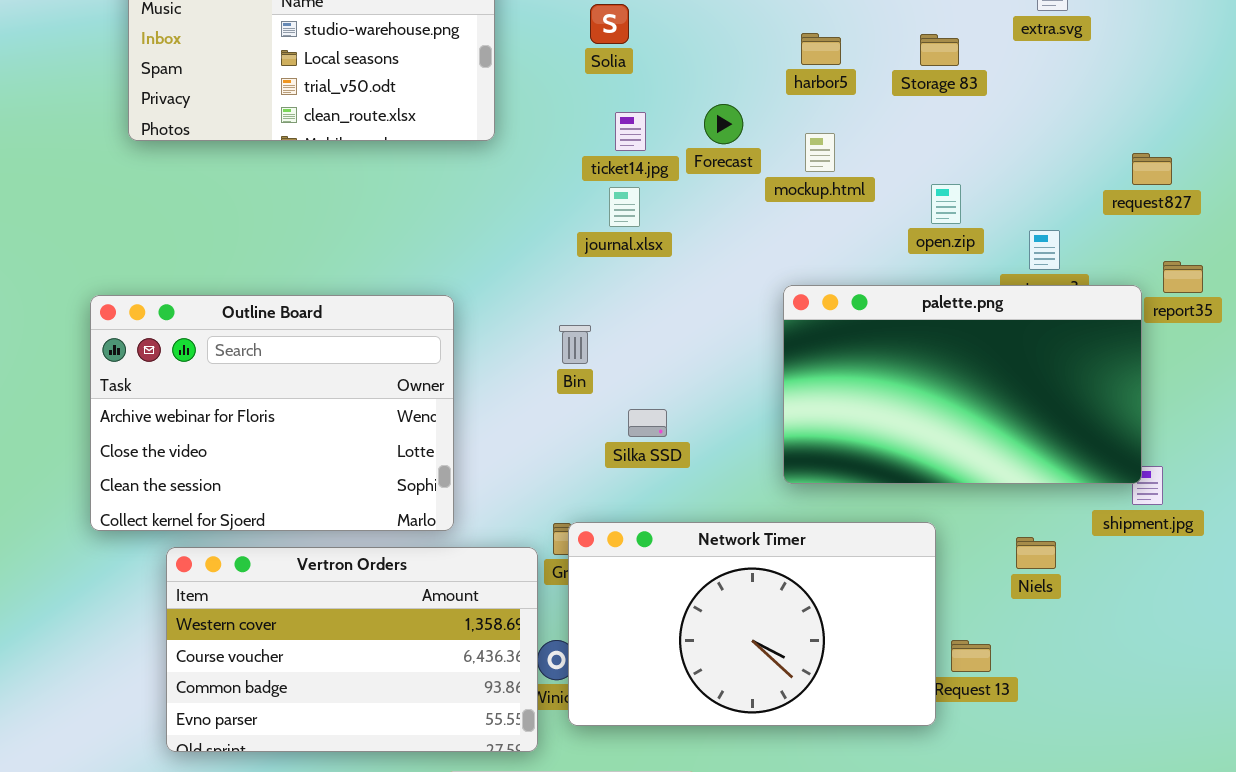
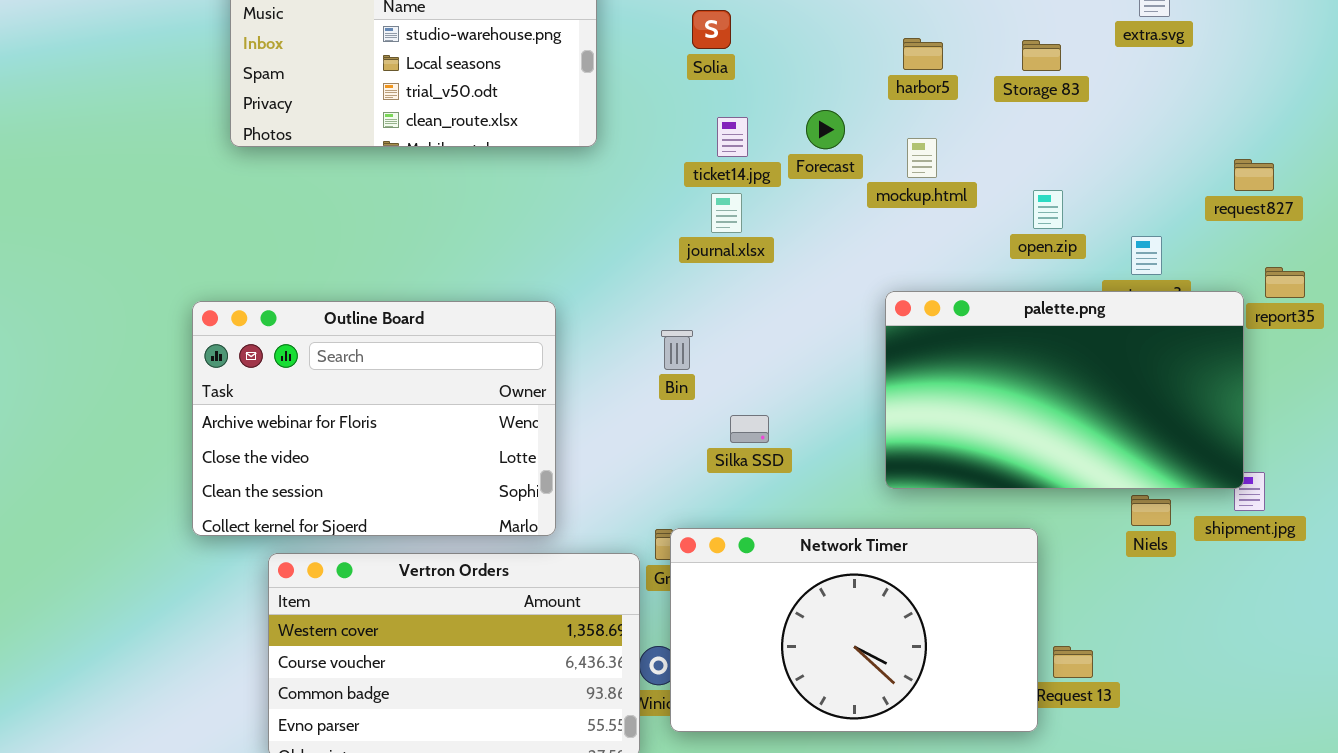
Niels: [1016,537,1056,569] -> [1131,495,1171,526], moved

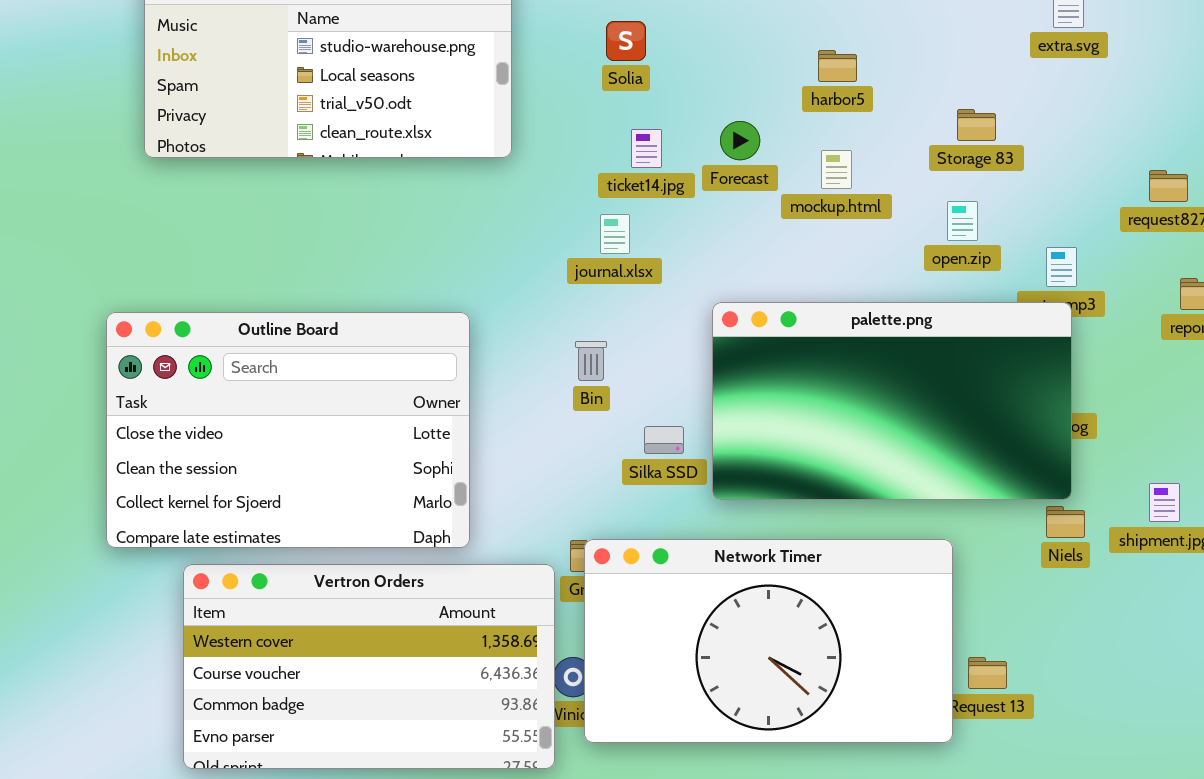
Storage 83: [1022,40,1061,71] -> [957,109,996,141], moved
journal.xlsx: [711,193,742,233] -> [600,214,630,254], moved
palette.png: [885,291,1244,489] -> [712,302,1072,500], moved
Outline Board: [192,301,556,536] -> [106,312,470,548], scrolled down 1 row

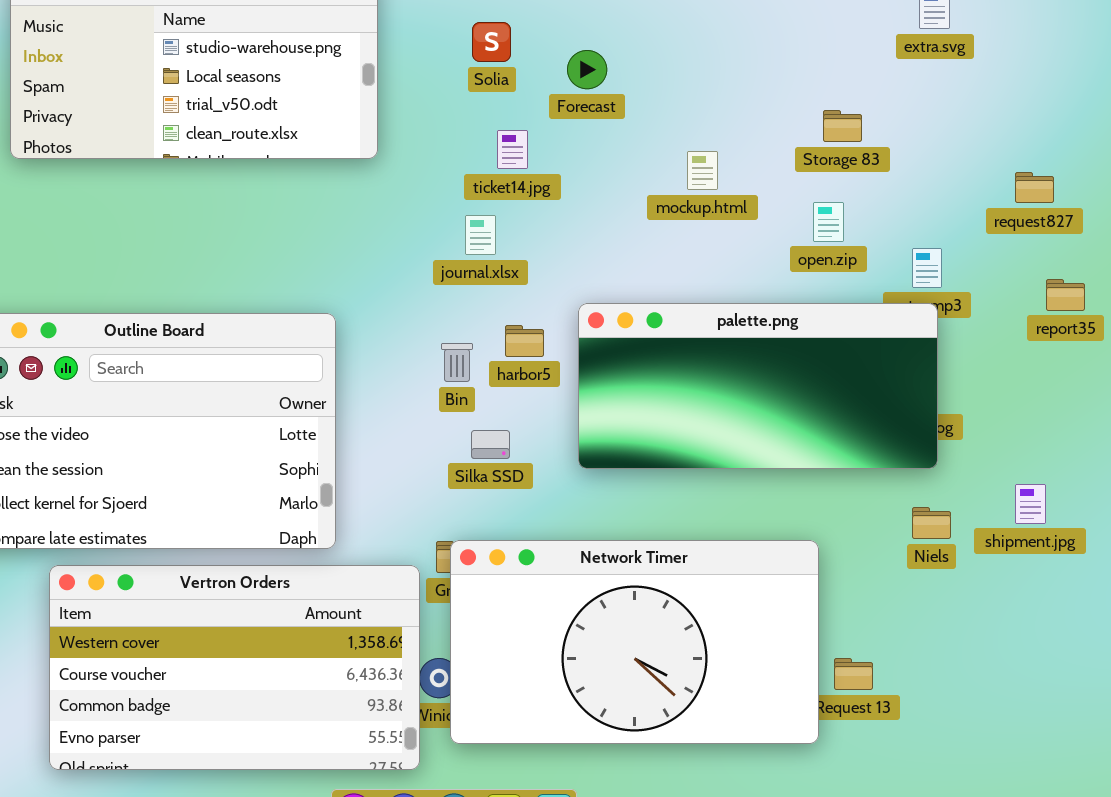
harbor5: [818,50,857,82] -> [505,325,544,357], moved
Forecast: [720,121,760,160] -> [567,50,607,89], moved
palette.png: [712,302,1072,500] -> [578,303,938,469], resized
Silka SSD: [644,426,684,454] -> [471,430,510,459], moved

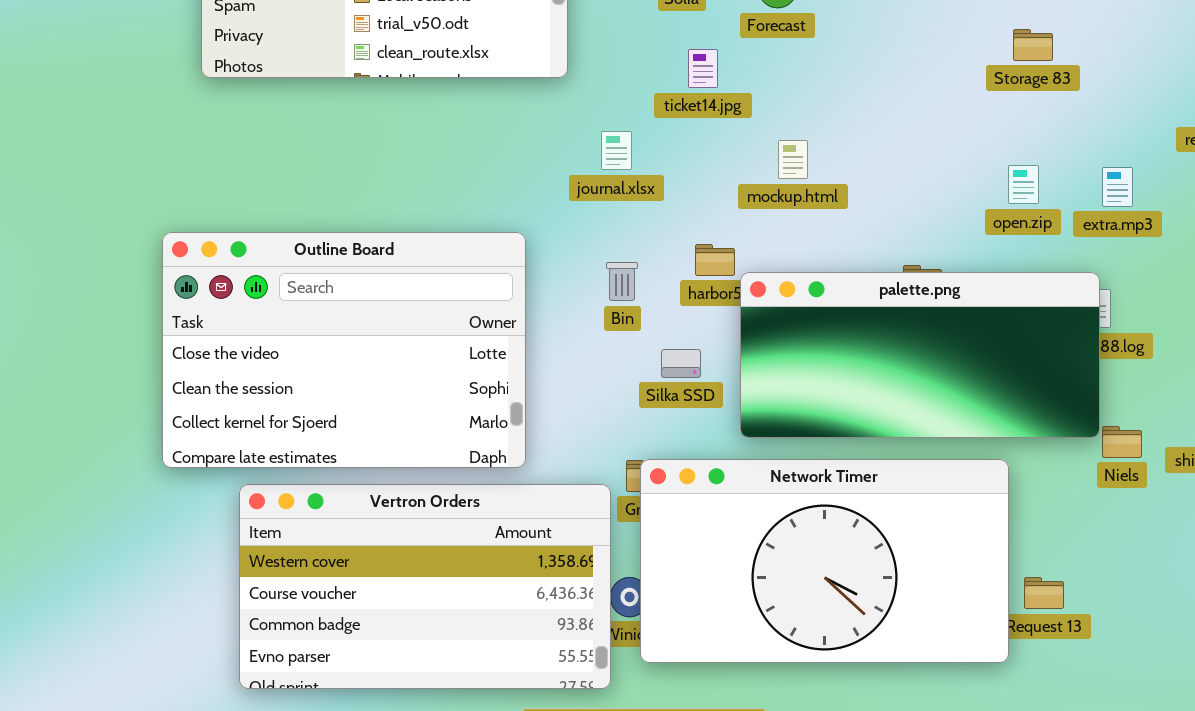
mockup.html: [687,151,718,190] -> [778,140,808,179], moved
open.zip: [813,202,844,242] -> [1008,165,1039,204], moved
journal.xlsx: [465,215,496,255] -> [601,131,632,170], moved
palette.png: [578,303,938,469] -> [740,272,1100,438], moved
Bin: [441,343,473,382] -> [606,262,638,301], moved

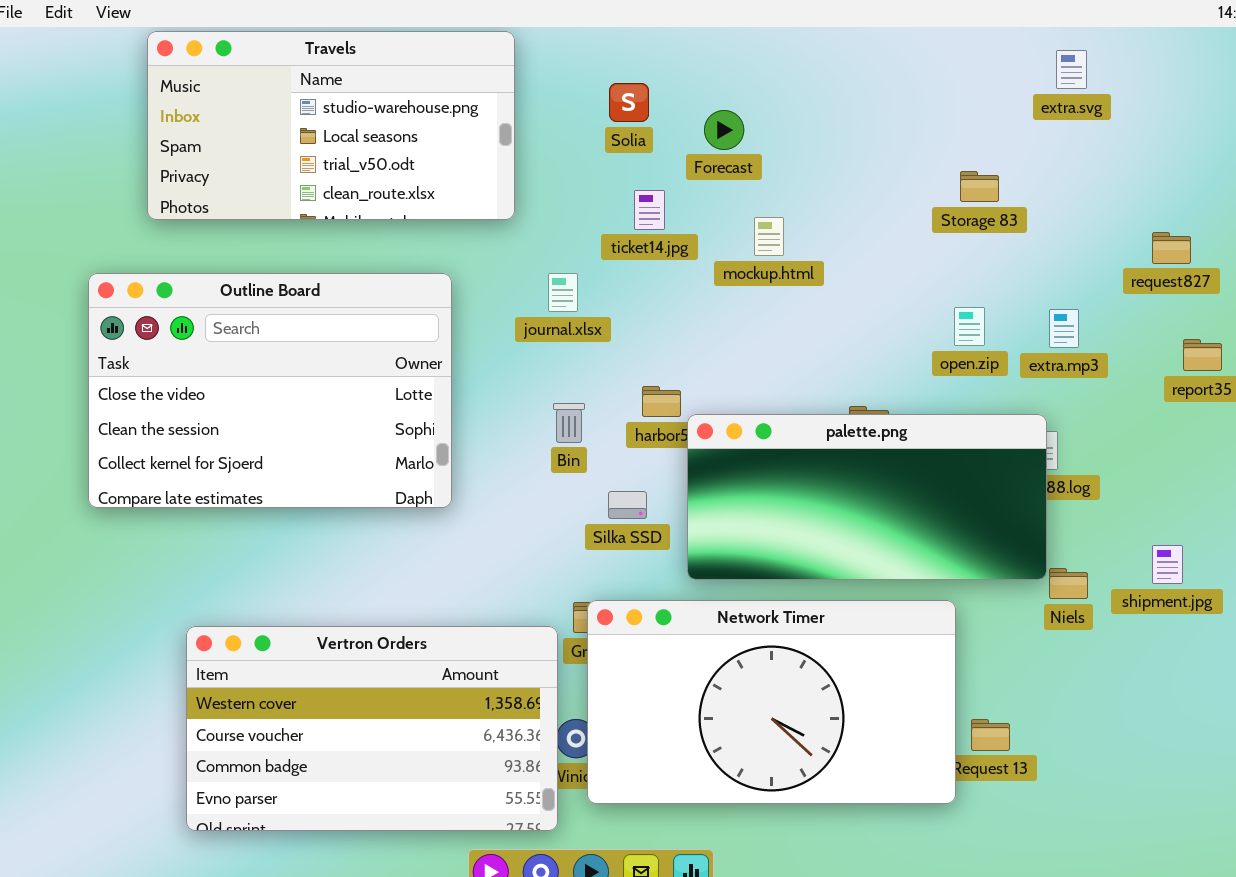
mockup.html: [778,140,808,179] -> [754,217,784,256], moved
Outline Board: [162,232,526,468] -> [88,273,452,508], moved

